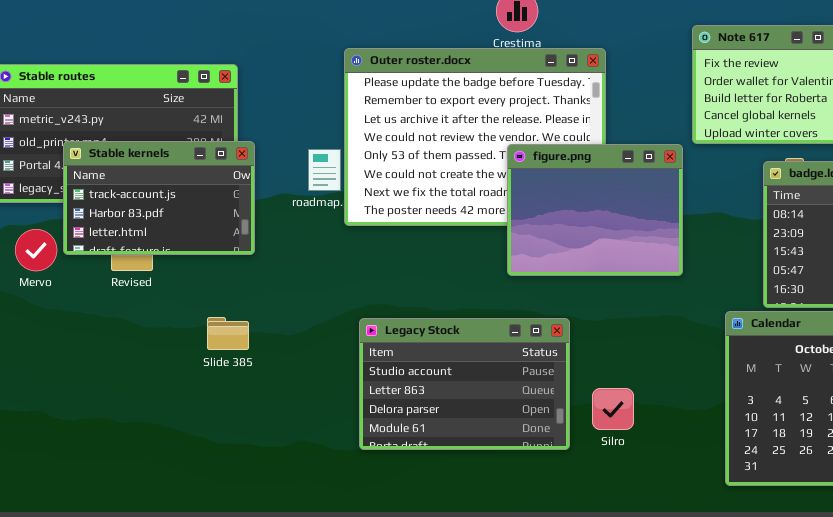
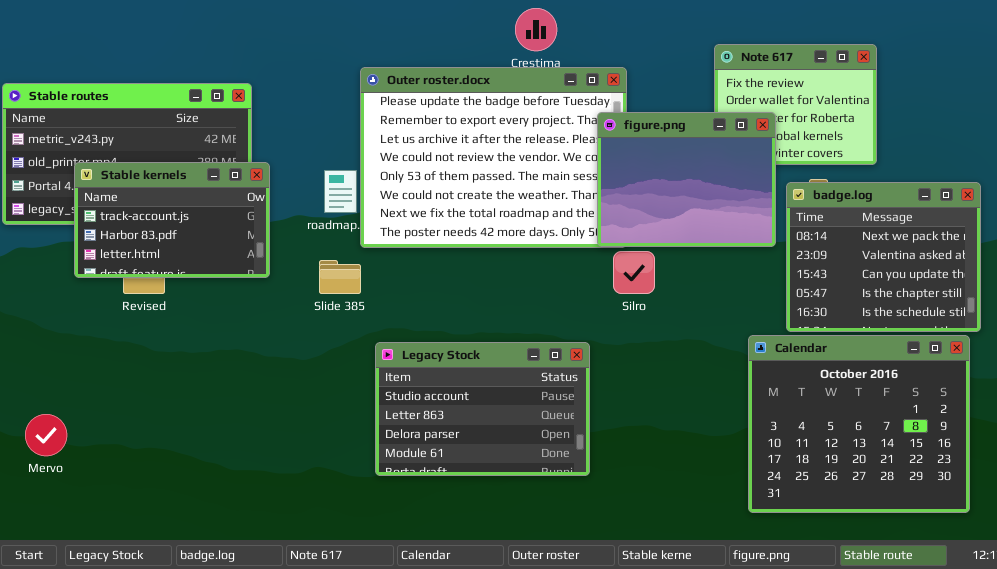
figure.png: [507,144,683,276] -> [597,112,776,247], moved
Mervo: [15,229,57,271] -> [25,414,67,456], moved
Slide 385: [207,317,249,350] -> [319,260,361,294], moved
Silro: [592,388,634,430] -> [613,251,655,294], moved

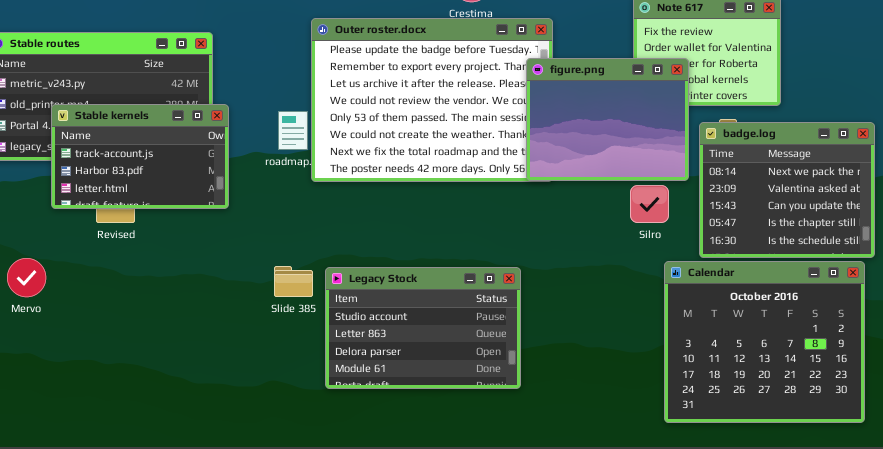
Silro: [613,251,655,294] -> [630,185,669,223], moved
Slide 385: [319,260,361,294] -> [274,266,313,297], moved
Mervo: [25,414,67,456] -> [7,258,46,297], moved

